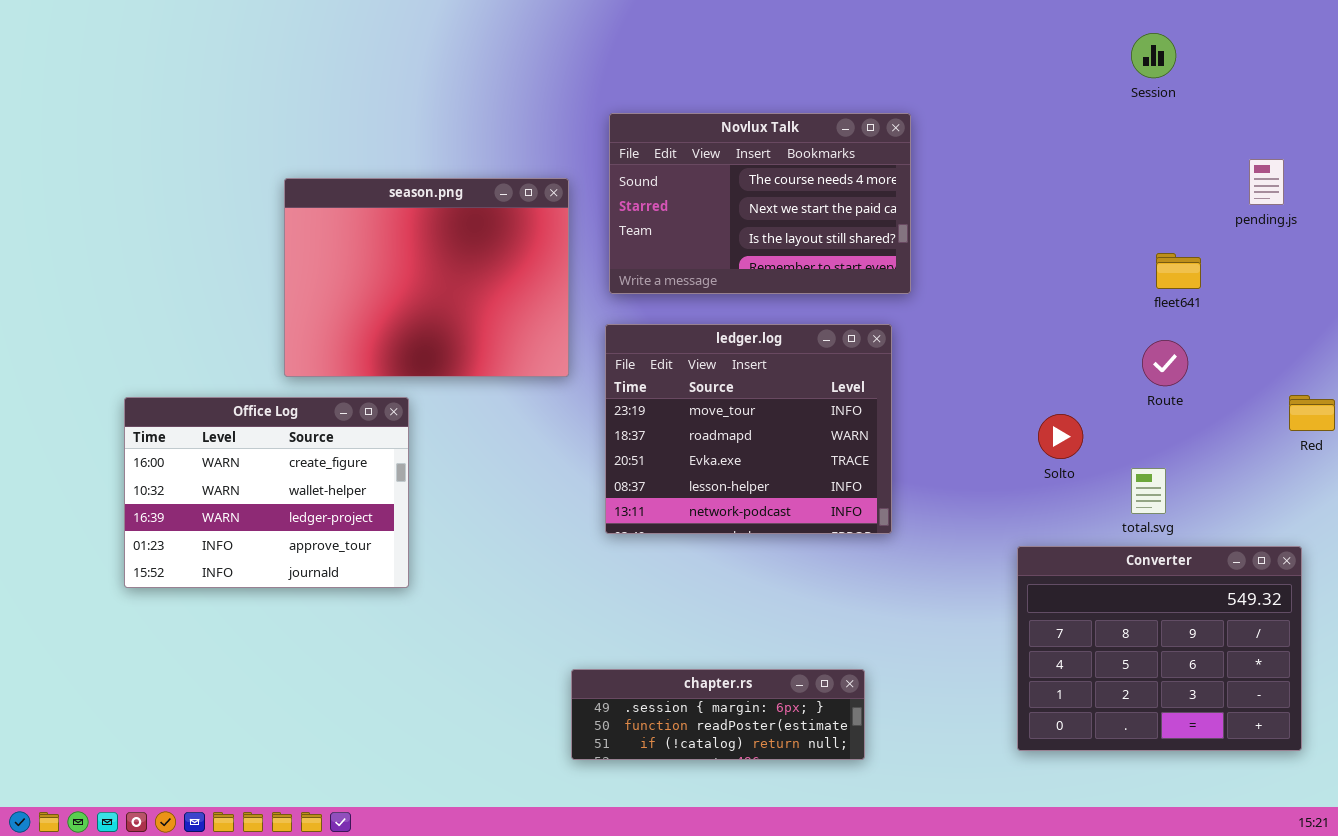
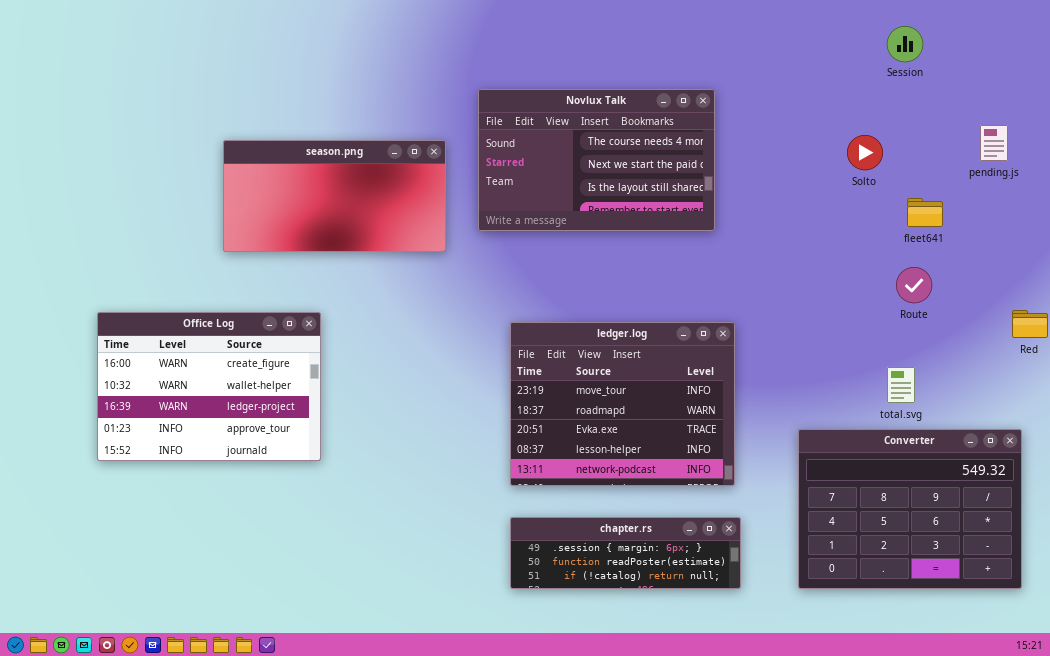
season.png: [284,178,569,377] -> [223,140,446,252], resized
ledger.log: [605,324,892,534] -> [510,322,735,486], moved
Solto: [1038,414,1083,459] -> [847,135,883,170], moved
chapter.rs: [571,669,865,760] -> [510,517,741,589], moved

